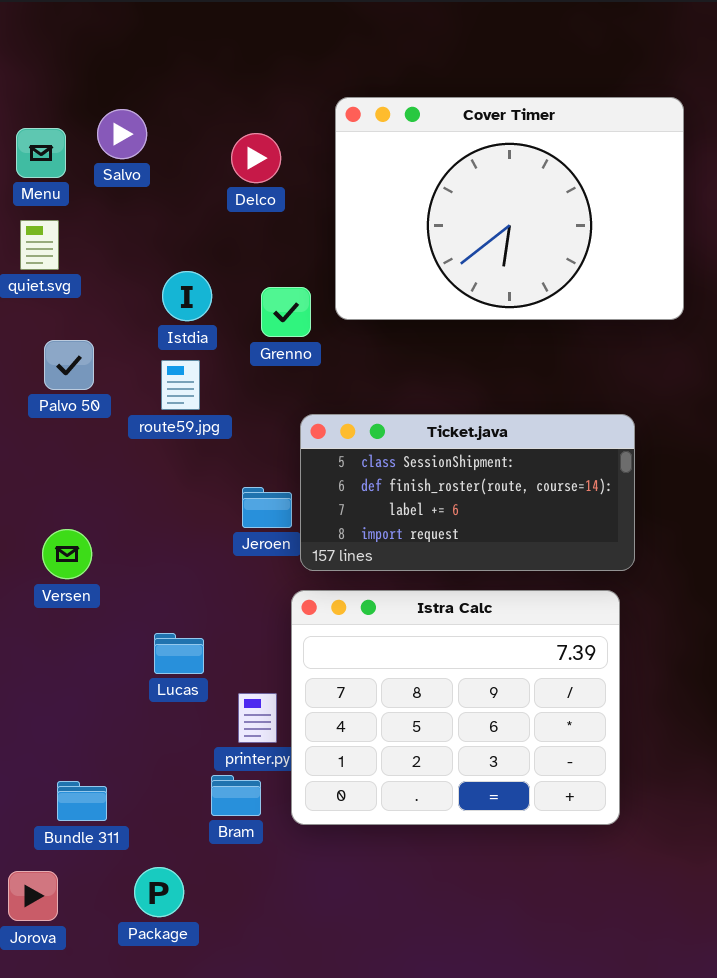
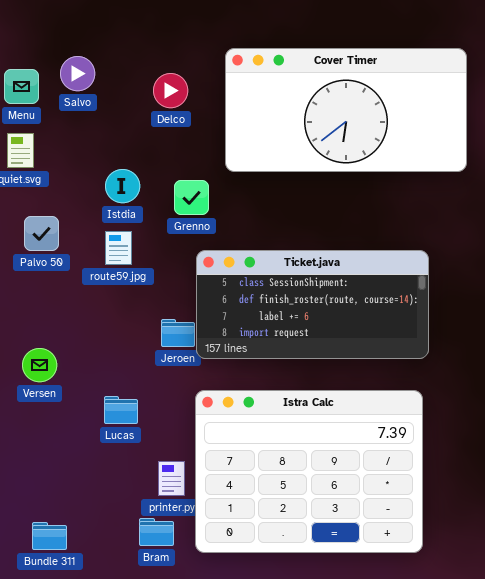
Cover Timer: [335,97,684,320] -> [225,48,467,172], resized
Ticket.java: [300,414,635,571] -> [196,250,429,359], moved
Lucas: [154,633,204,674] -> [104,396,138,424], moved

